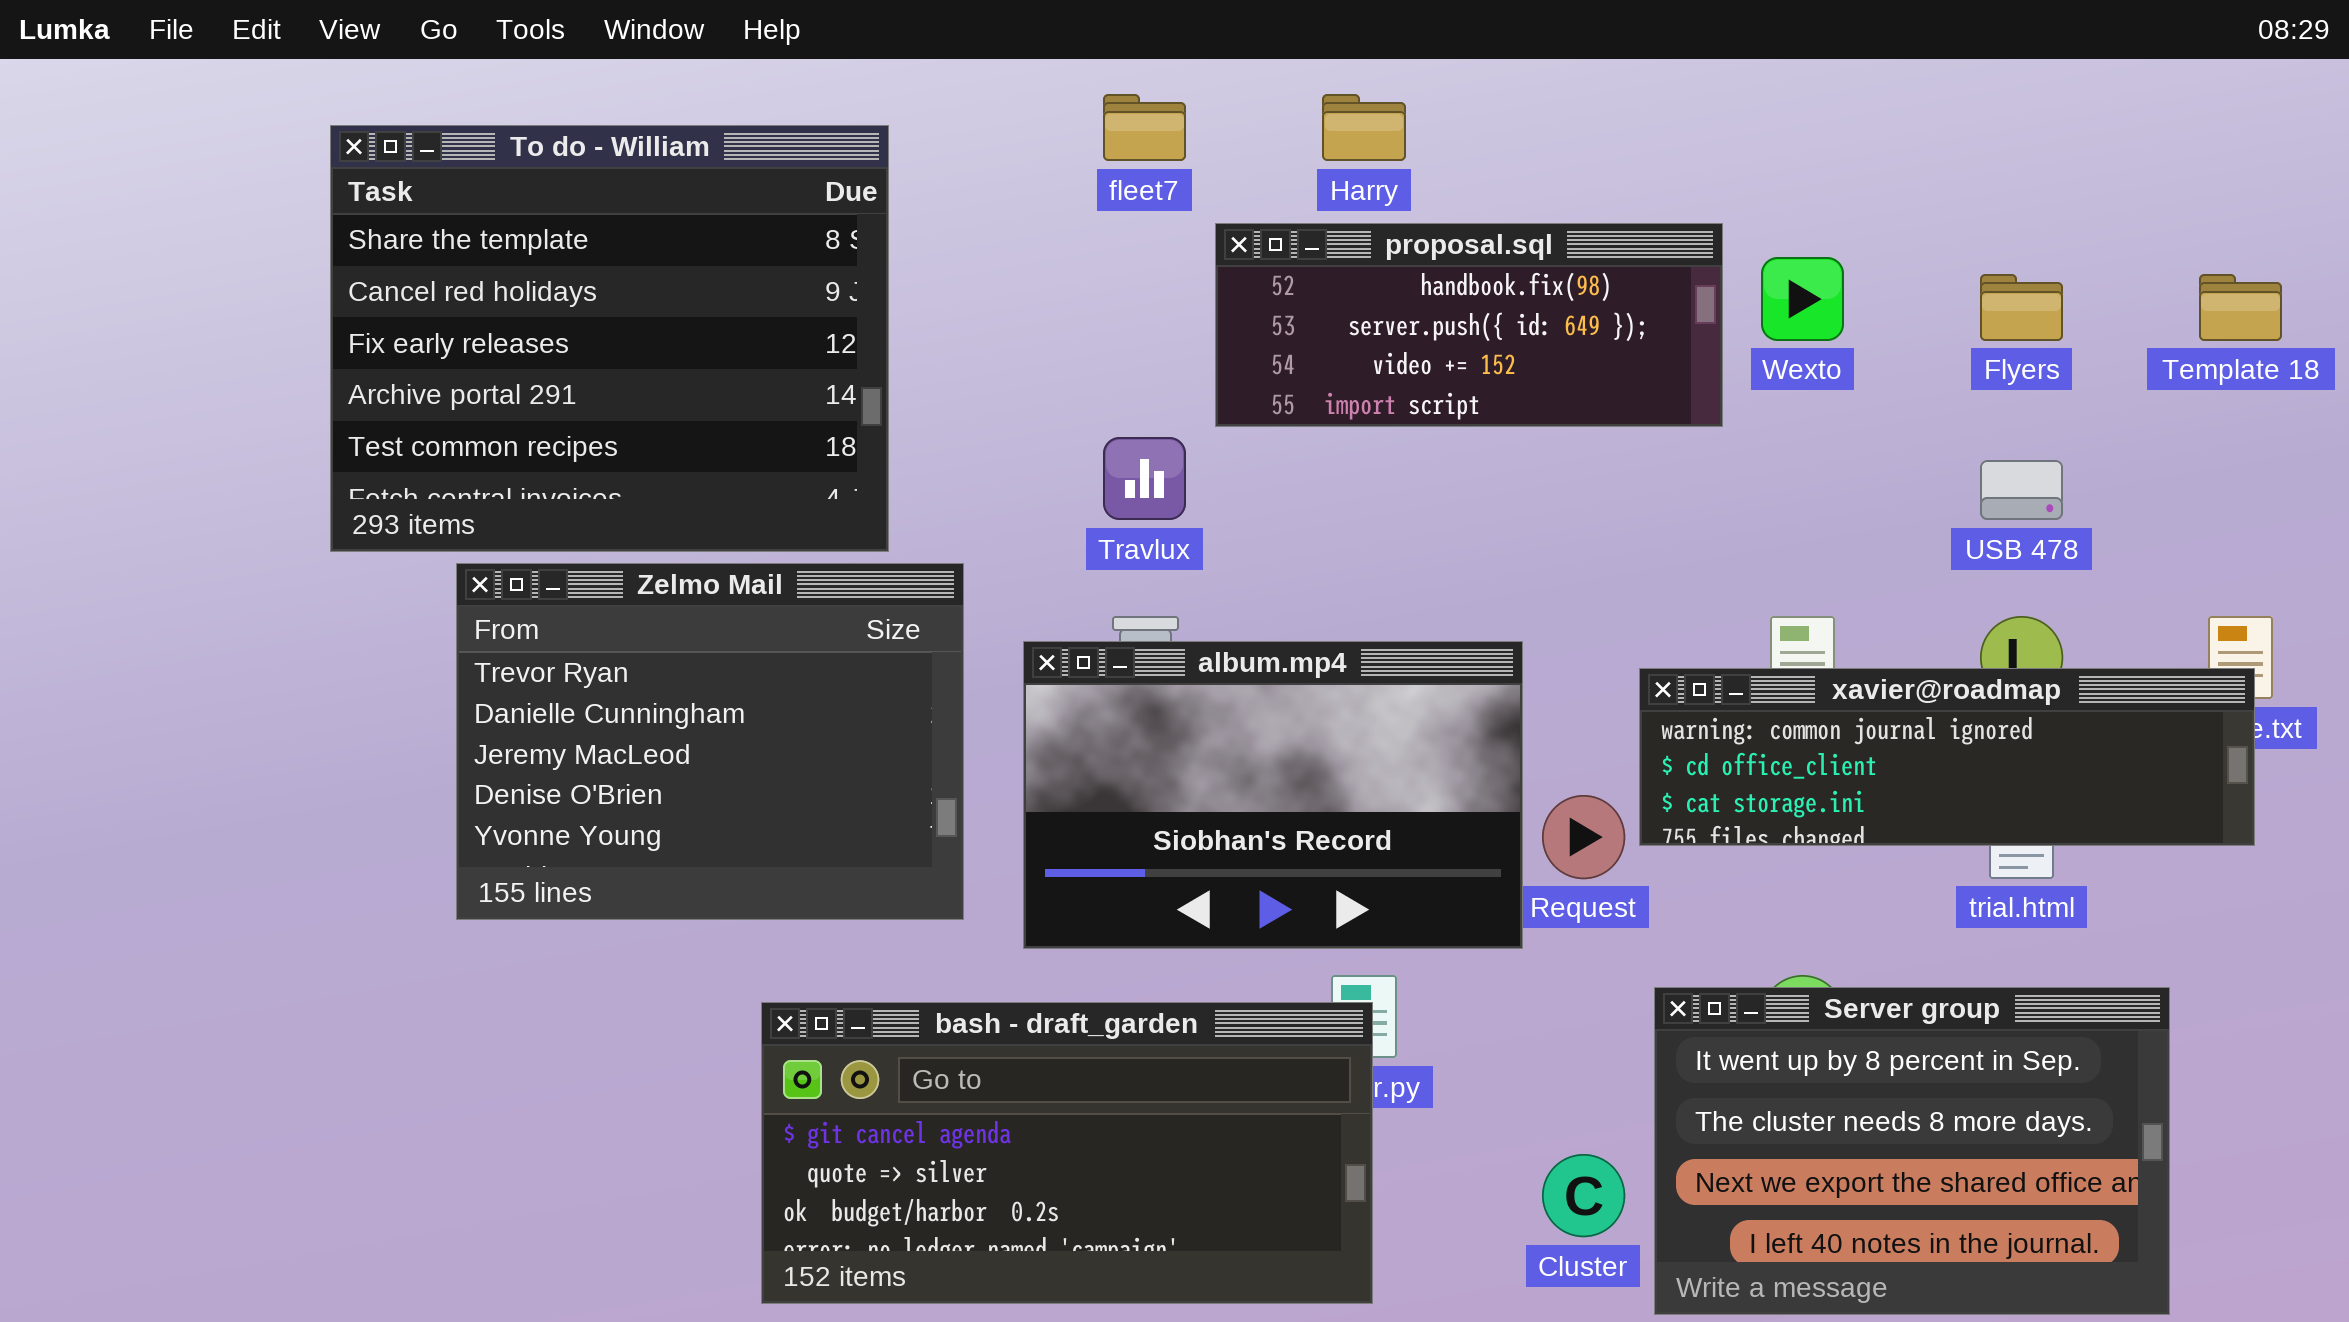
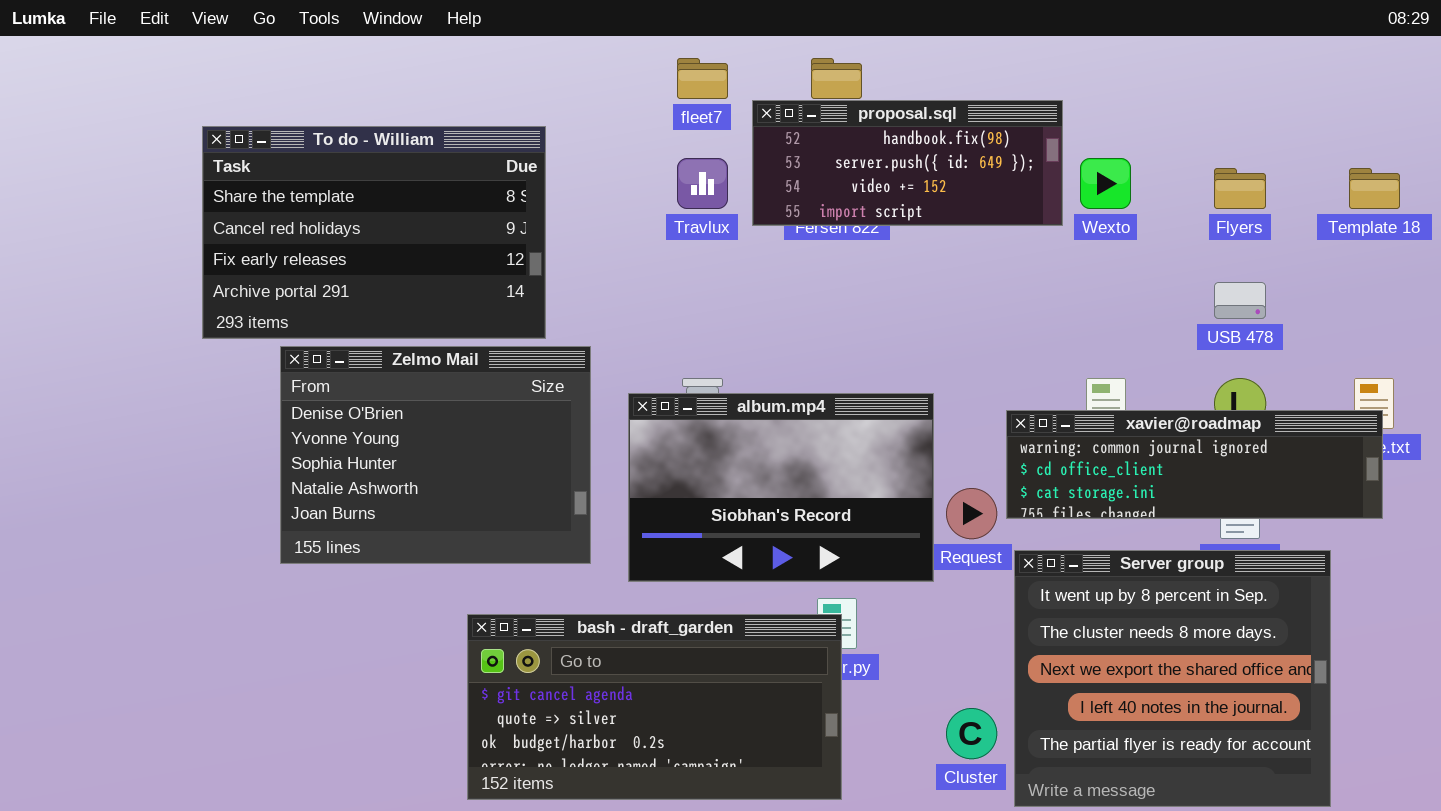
To do - William: [330,125,889,552] -> [202,126,546,339], resized
proposal.sql: [1215,223,1723,427] -> [752,100,1063,226], moved
Travlux: [1103,437,1186,520] -> [677,158,728,209], moved
Zelmo Mail: [456,563,964,920] -> [280,346,591,564], scrolled down 3 rows
Server group: [1654,987,2170,1315] -> [1014,550,1331,807], resized

